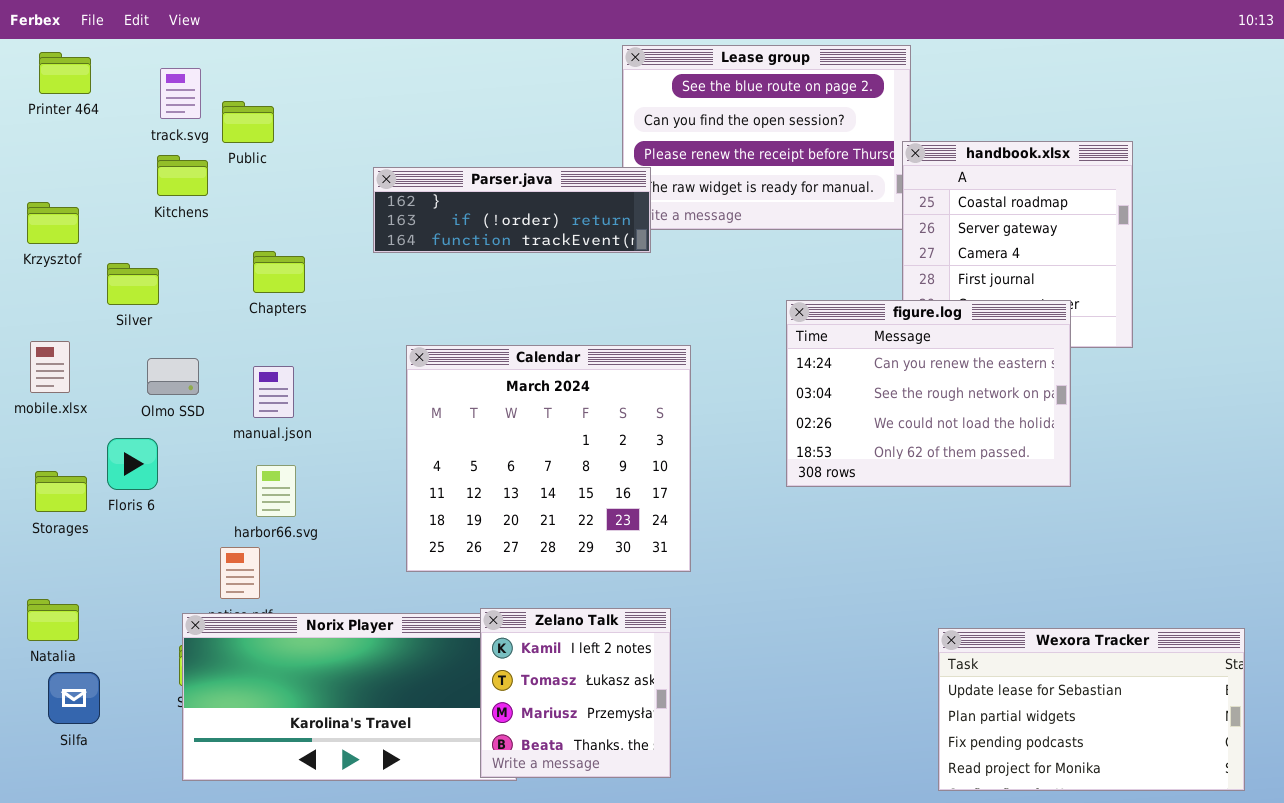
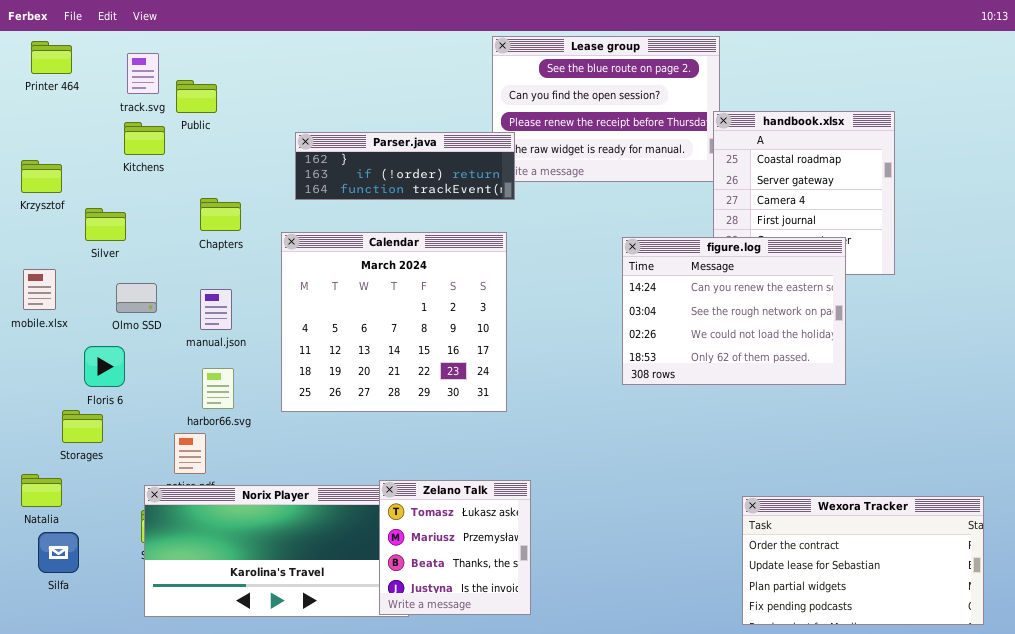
Calendar: [406,345,691,572] -> [281,232,507,412], moved
Storages: [35,471,87,512] -> [62,410,103,443], moved
Zelano Talk: [480,608,671,778] -> [379,480,531,615], scrolled down 1 row
Wexora Tracker: [938,628,1245,791] -> [742,496,984,625], scrolled up 1 row

